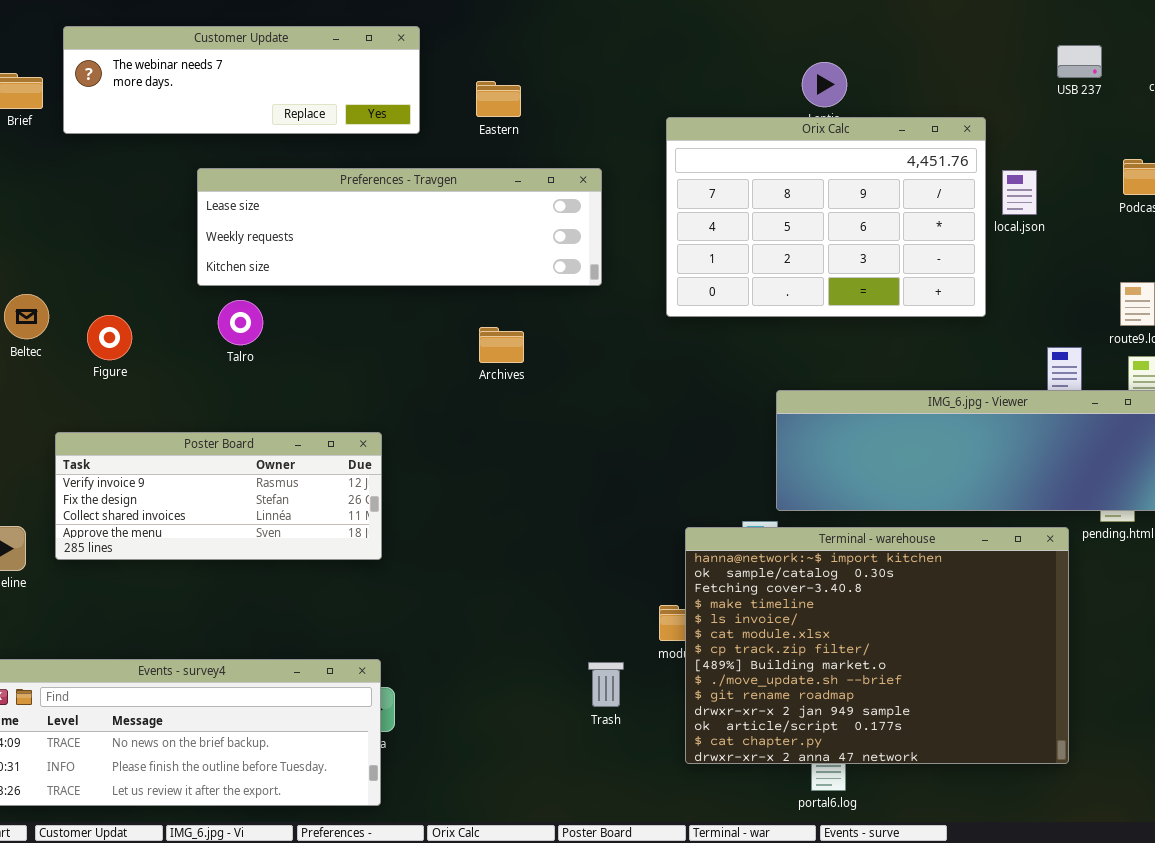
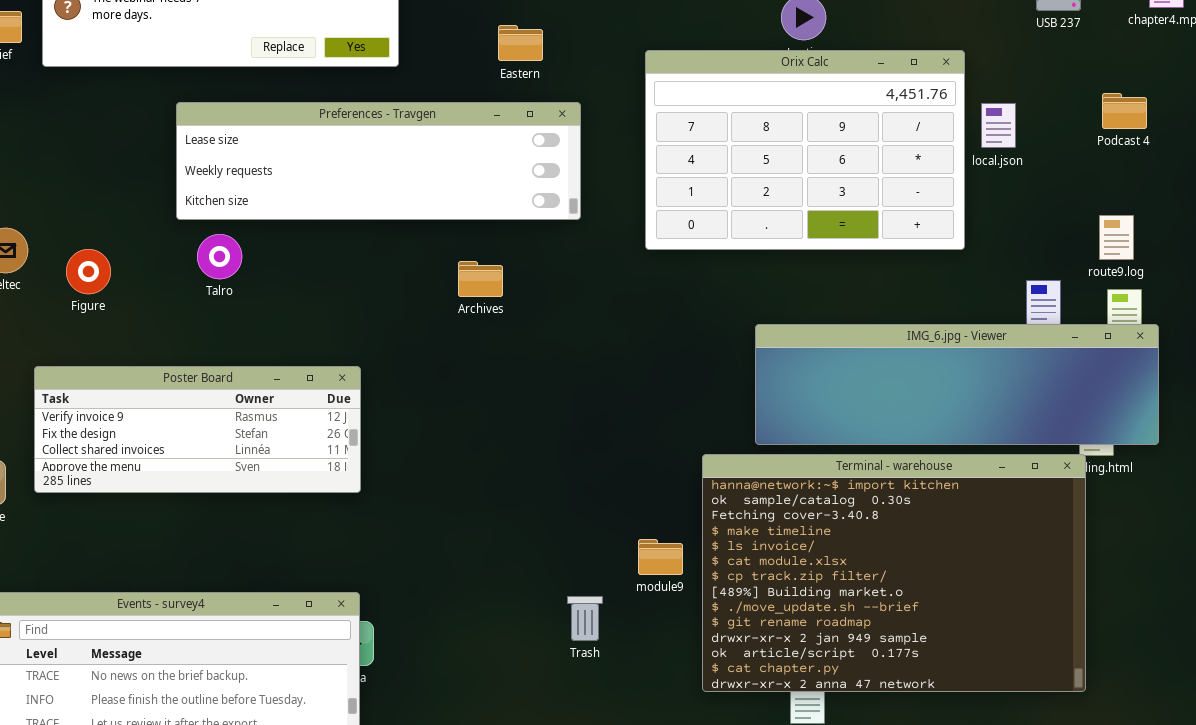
Eastern: [476,81,521,117] -> [498,25,543,61], moved
Terminal - warehouse: [685,527,1069,764] -> [702,454,1086,692], moved

